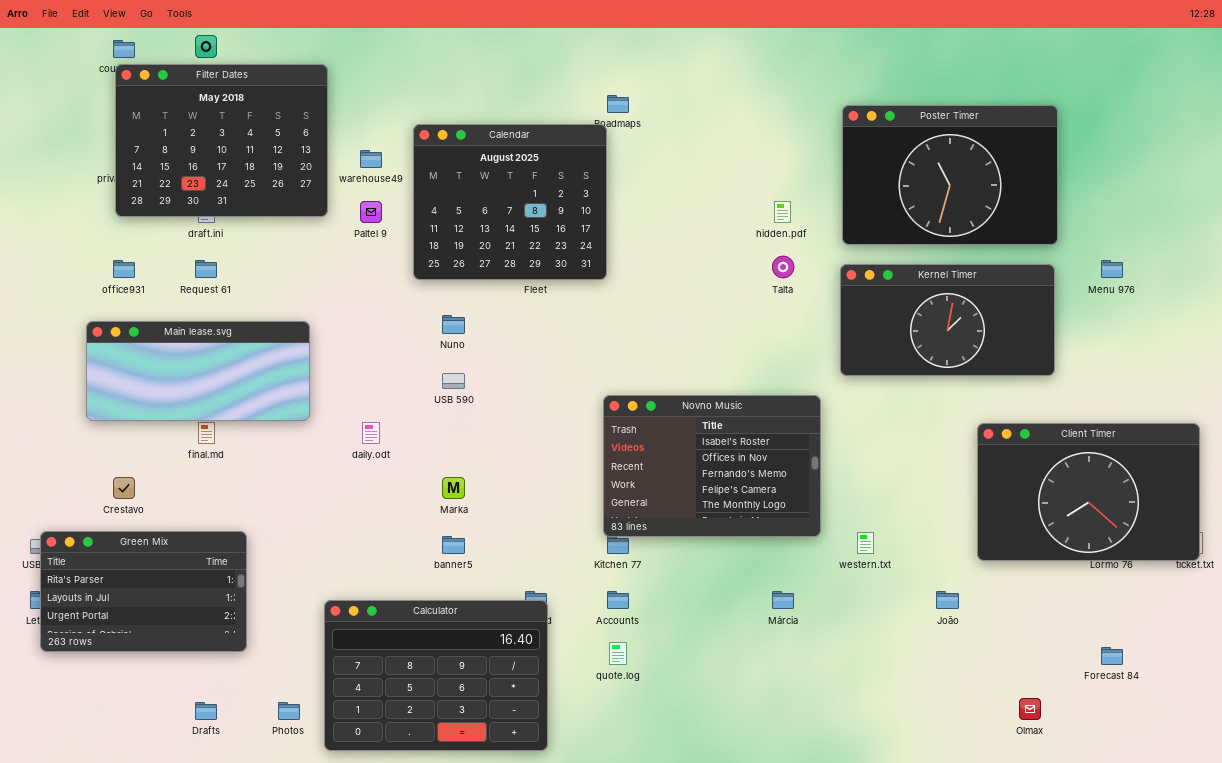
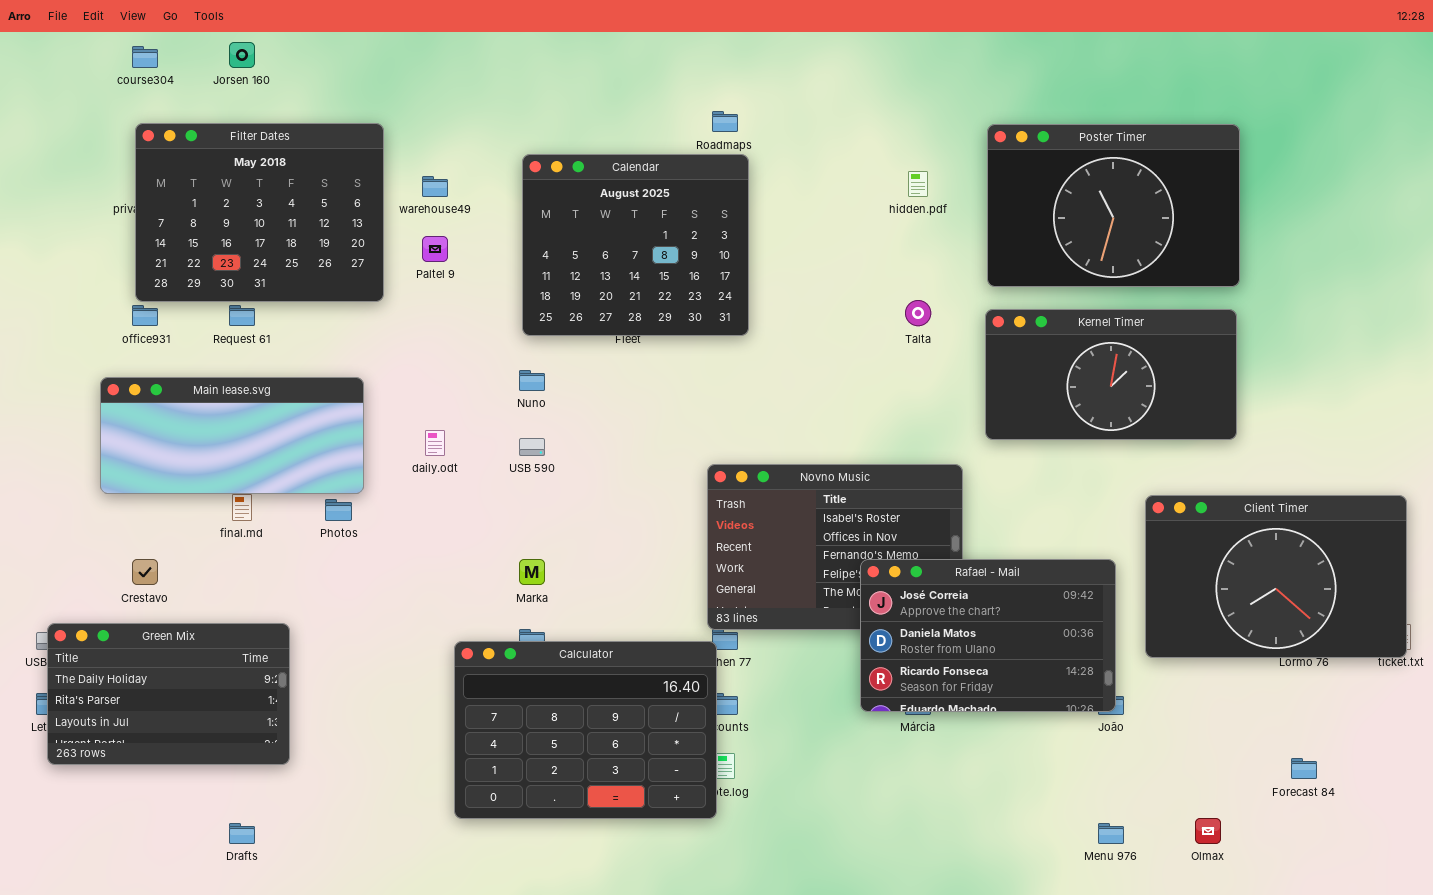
Filter Dates: [115,64,328,217] -> [135,123,384,302], moved
Calendar: [413,124,607,280] -> [522,154,749,336], moved
hidden.pdf: [774,201,791,223] -> [908,171,928,197], moved
Menu 976: [1101,260,1123,278] -> [1098,823,1124,844], moved
daily.odt: [362,422,380,444] -> [425,430,445,456], moved
Rafael - Mail: none -> [860,559,1116,712], opened
Green Mix: [40,531,247,652] -> [47,623,290,765], scrolled up 1 row
Calculator: [324,600,548,751] -> [454,641,717,819], moved
Photos: [278,702,300,720] -> [325,499,352,521], moved

